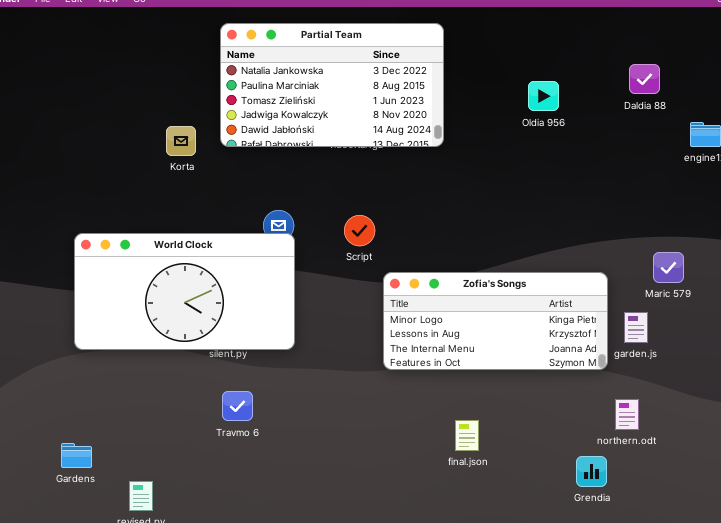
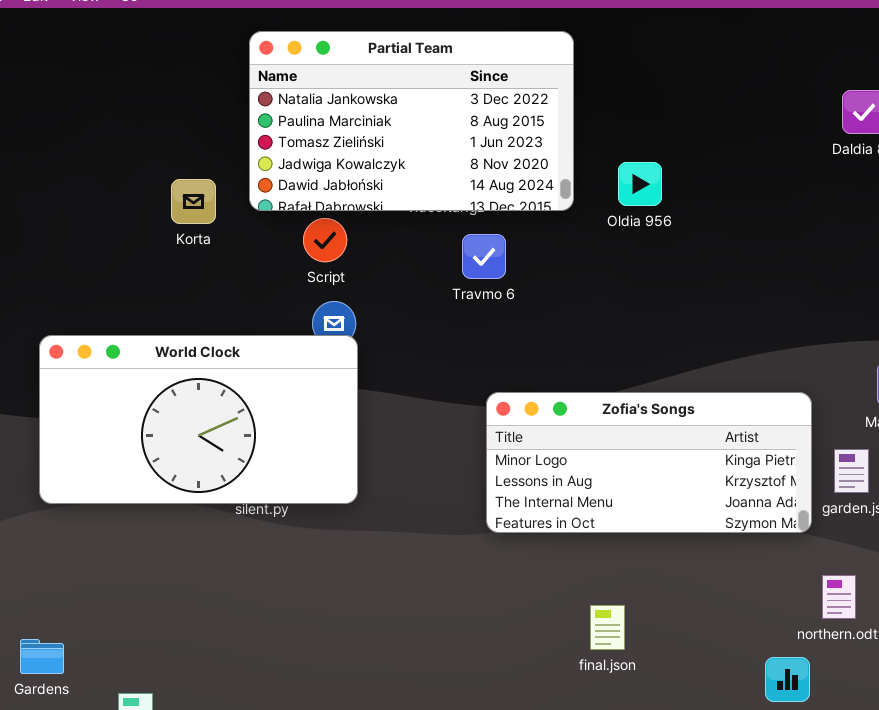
Oldia 956: [528,81,559,111] -> [618,162,662,206], moved
Script: [344,215,375,246] -> [303,218,347,262], moved
Travmo 6: [222,391,253,421] -> [462,234,506,279], moved

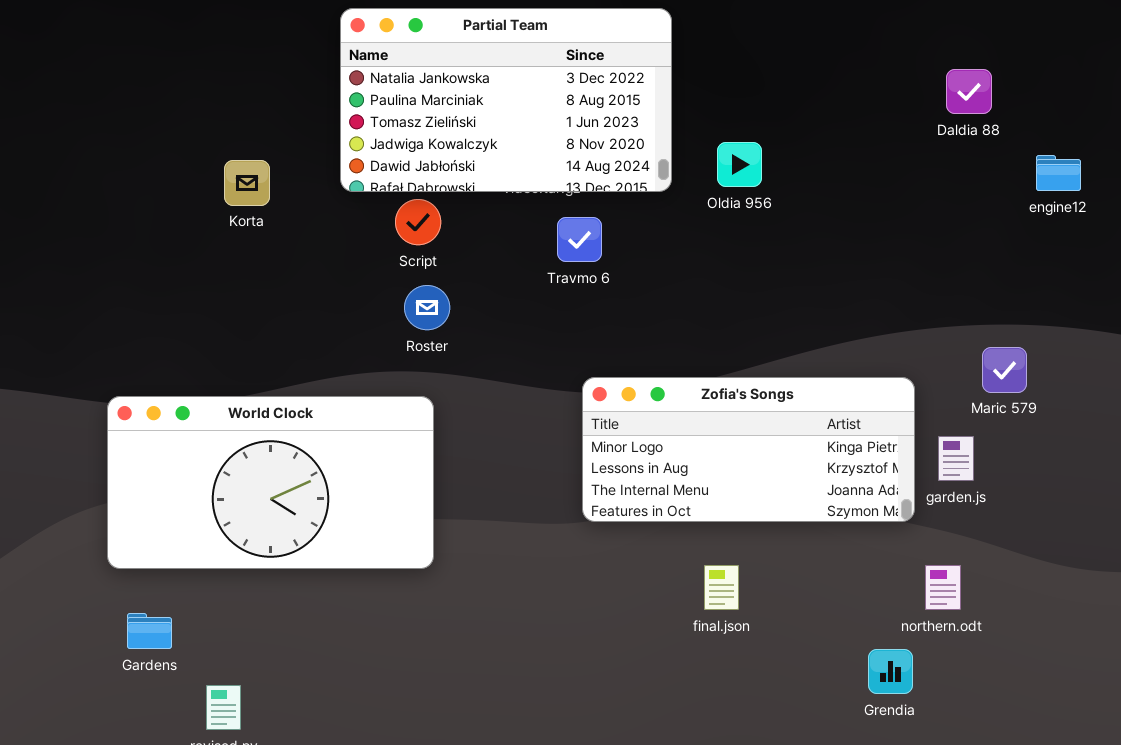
Korta: [171,179,216,224] -> [224,160,270,206], moved
World Clock: [39,335,358,504] -> [107,396,434,569], moved
final.json: [590,605,625,650] -> [704,565,739,610], moved
Gardens: [20,639,64,674] -> [127,613,172,649], moved

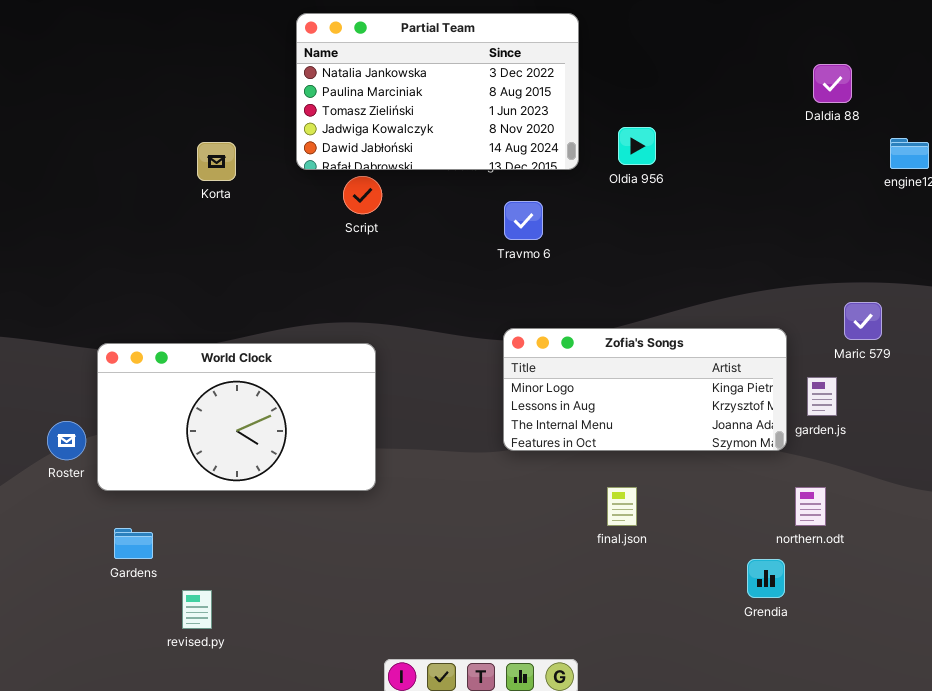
Travmo 6: [557,217,602,262] -> [504,201,543,240], moved
Roster: [404,285,450,330] -> [47,421,86,460], moved

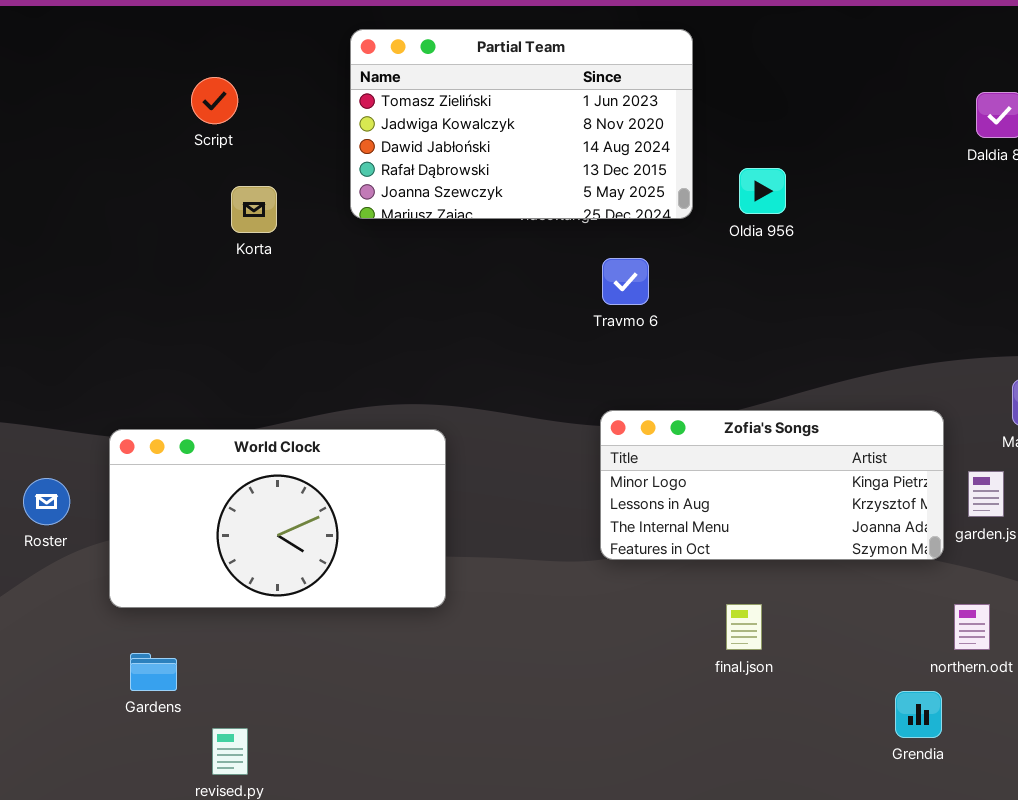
Partial Team: [296,13,579,170] -> [350,29,693,219], scrolled down 2 rows
Script: [343,176,382,214] -> [191,77,238,124], moved
Roster: [47,421,86,460] -> [23,478,70,525], moved

